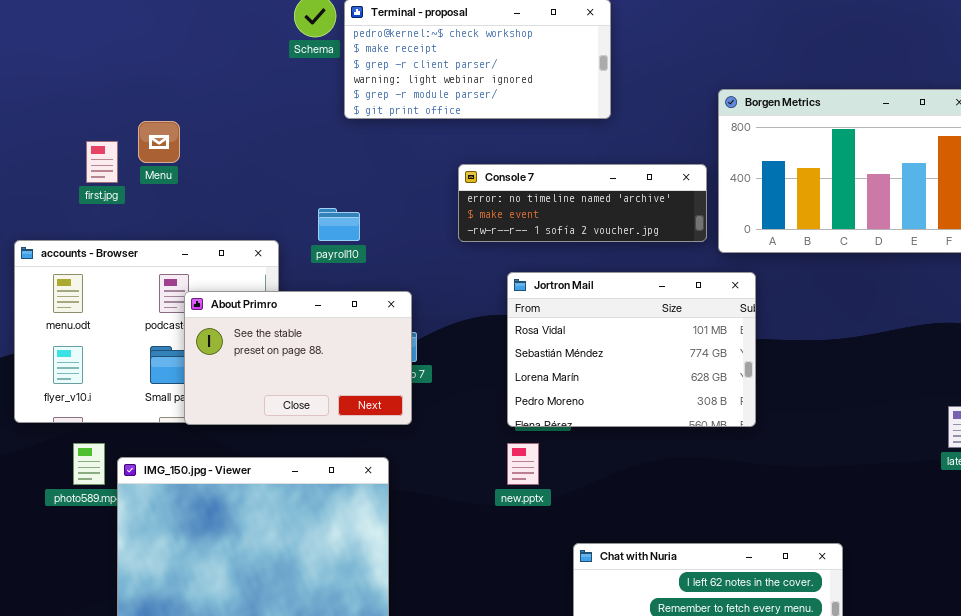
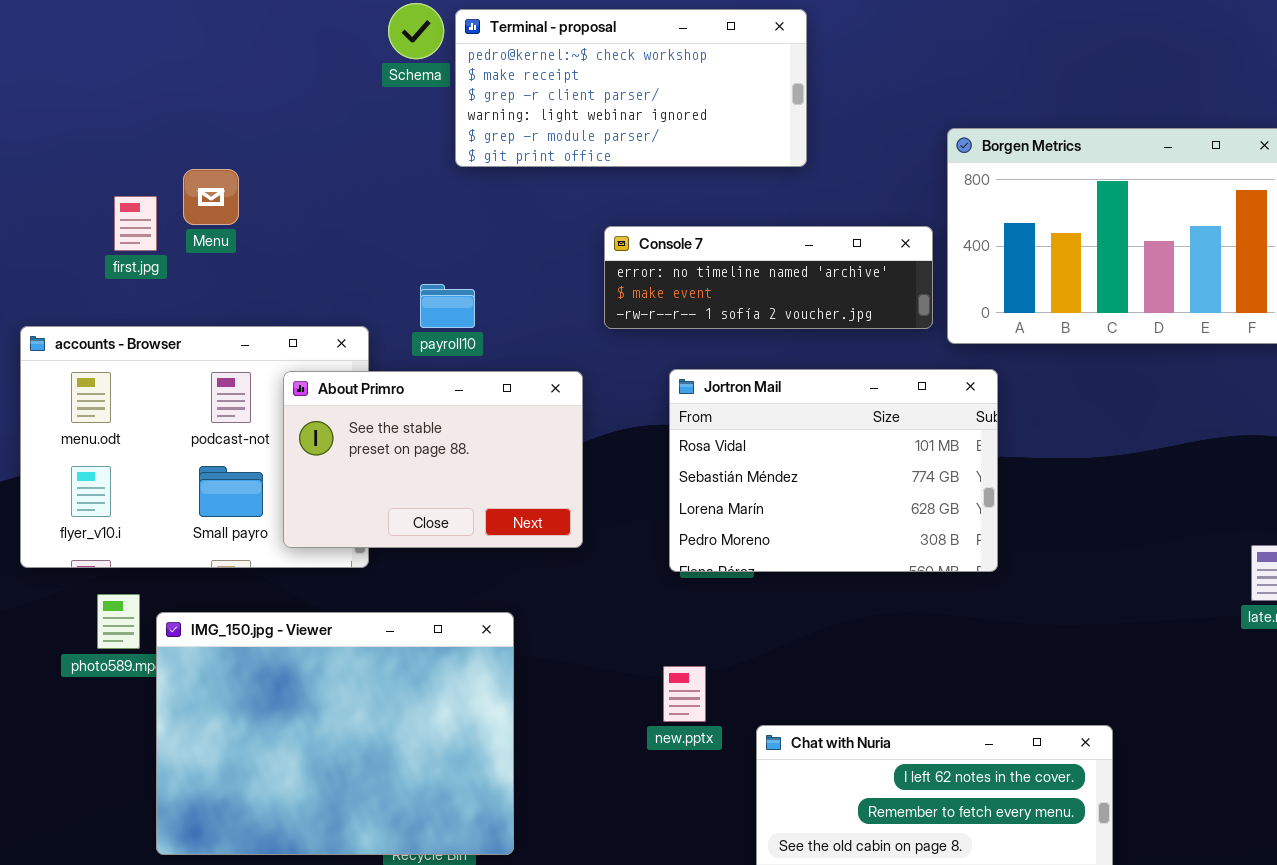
About Primro: [184,291,412,425] -> [283,371,583,548], moved
new.pptx: [507,443,539,485] -> [663,666,706,722], moved

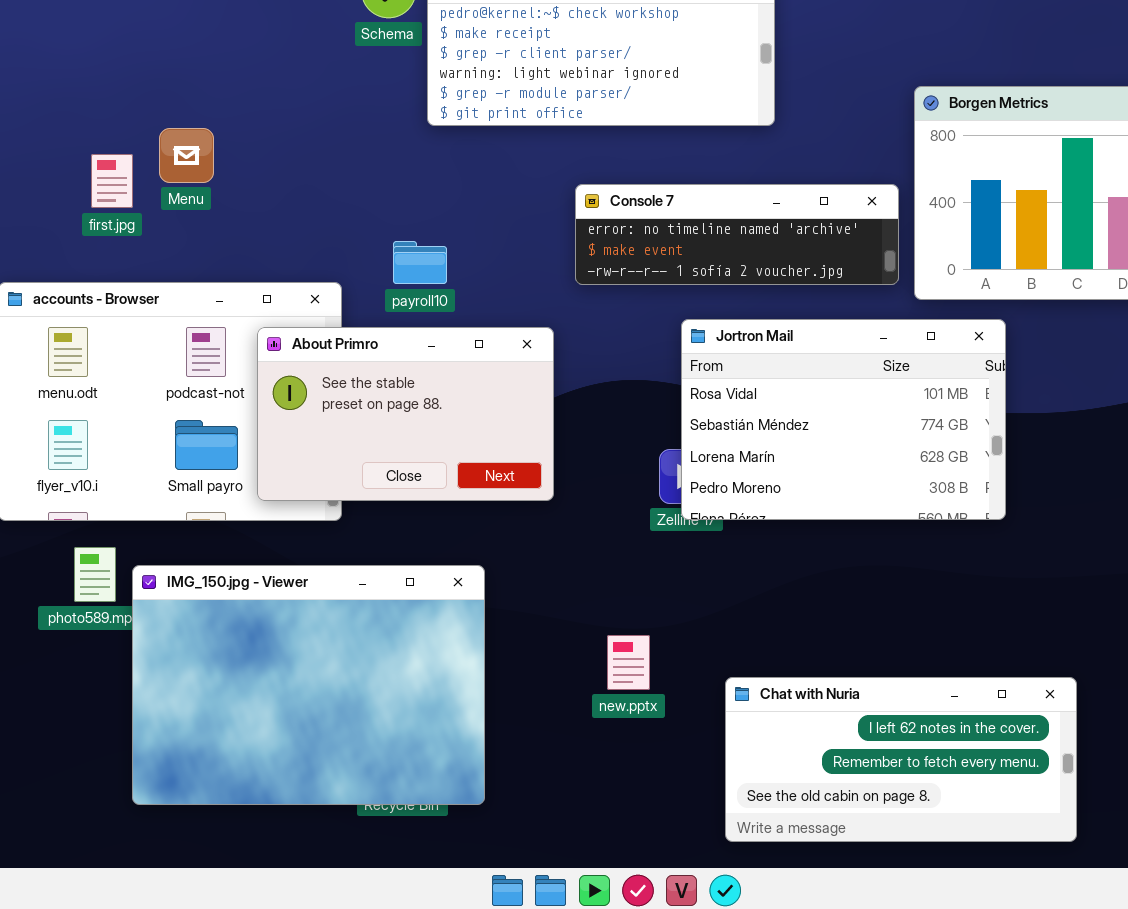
Jortron Mail: [669,369,998,572] -> [681,319,1006,520], moved
new.pptx: [663,666,706,722] -> [607,635,650,690], moved

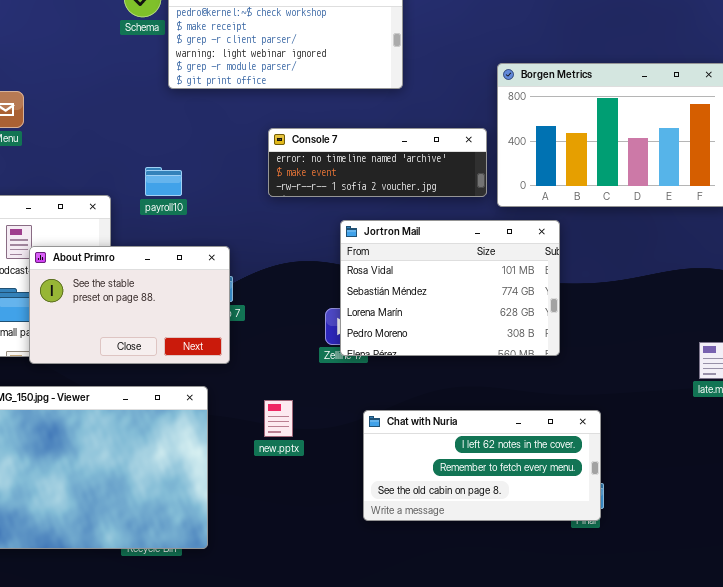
About Primro: [257,327,554,501] -> [29,246,230,364], moved
new.pptx: [607,635,650,690] -> [264,400,293,437], moved
Chat with Nuria: [725,677,1077,842] -> [363,410,601,521], moved

